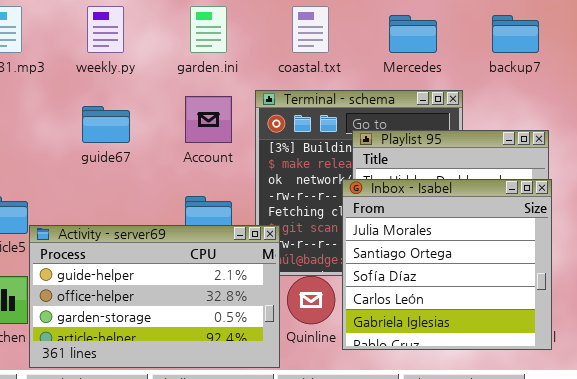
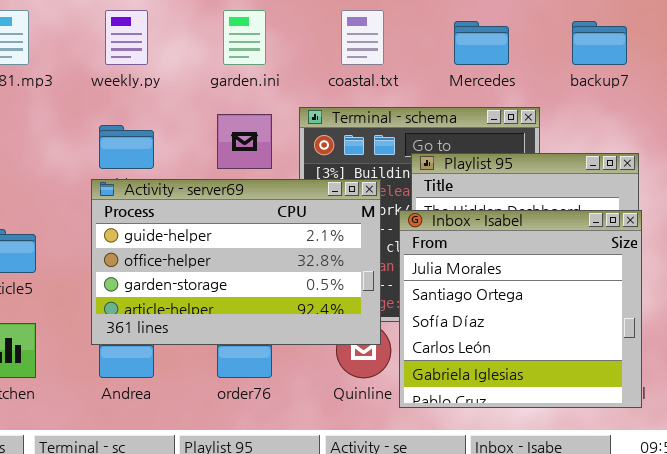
Activity - server69: [29,225,280,368] -> [91,179,381,345], moved

